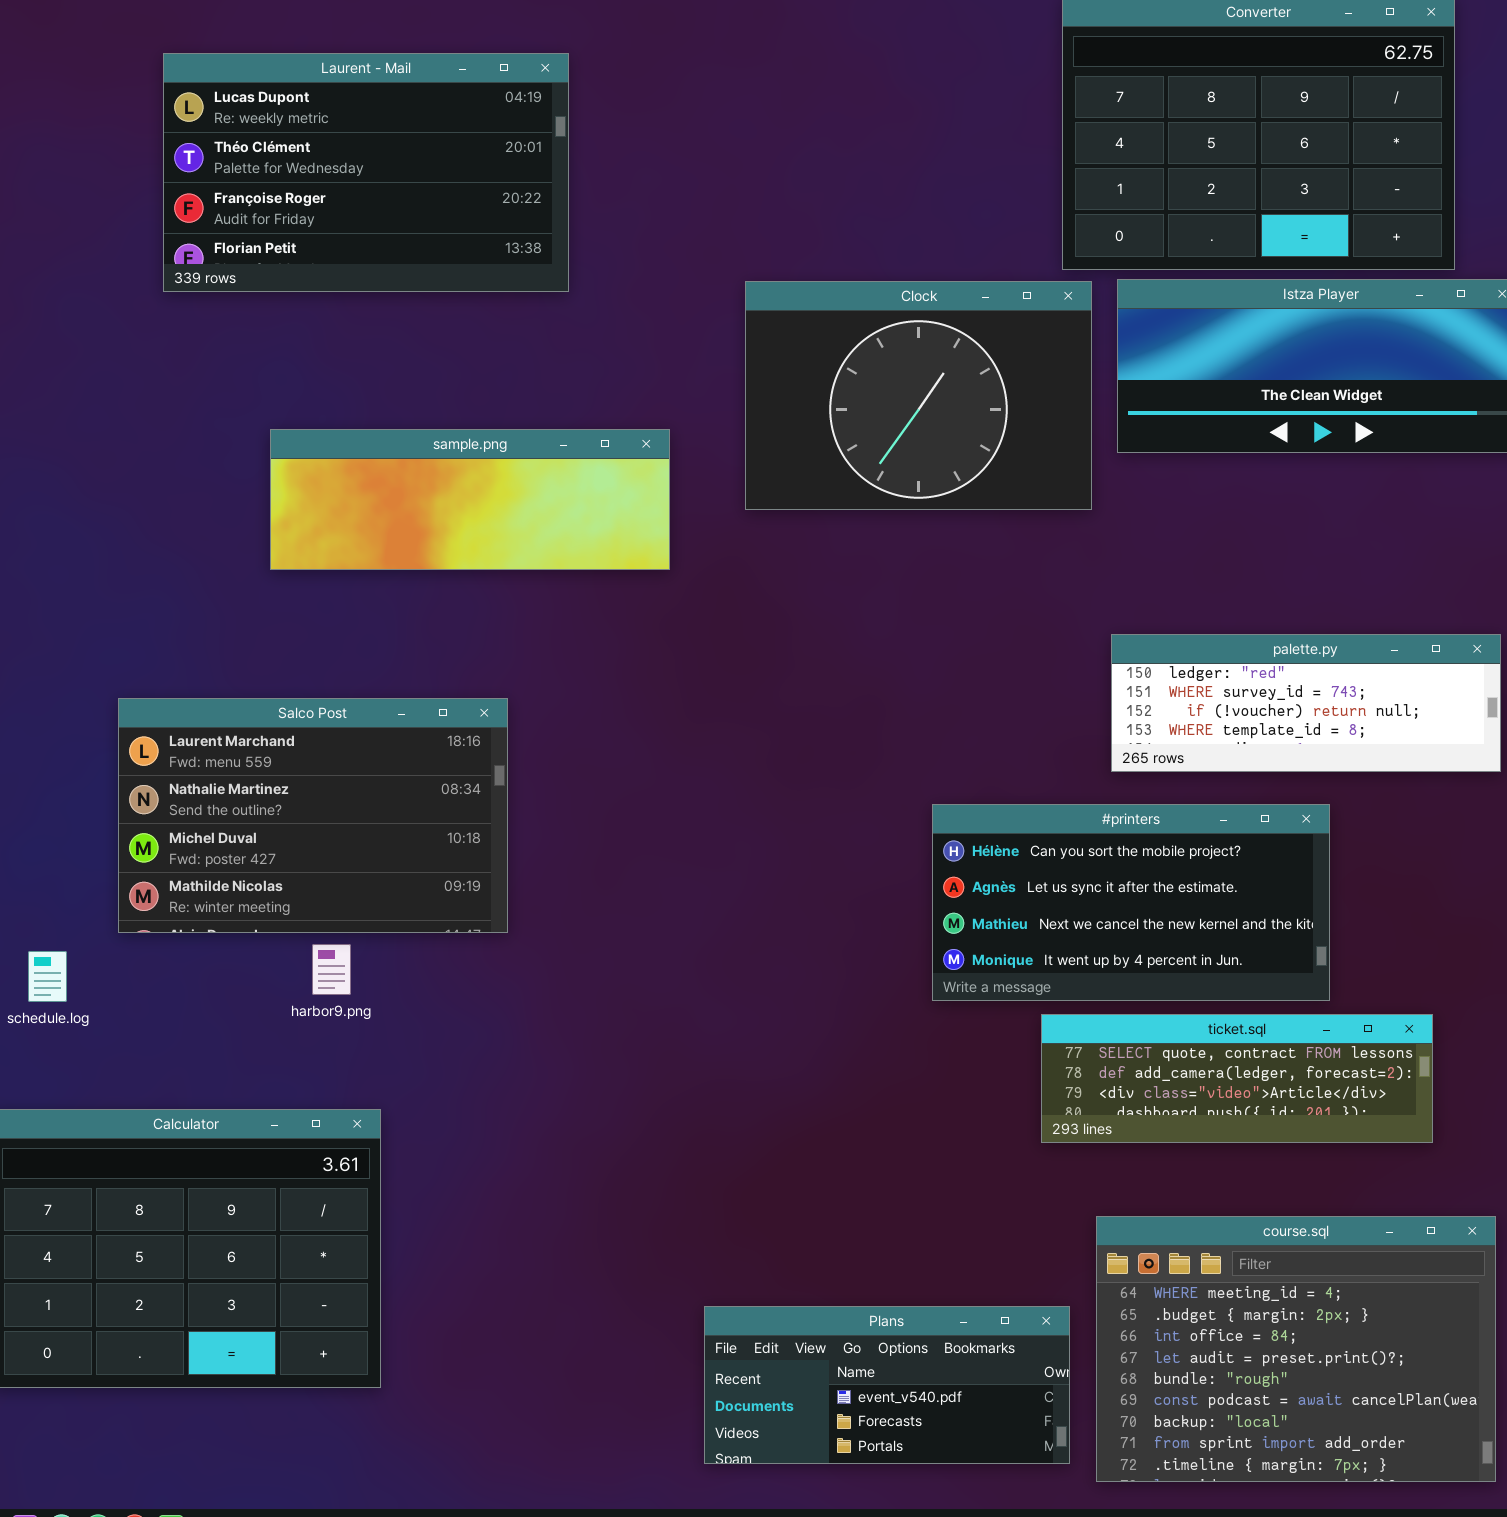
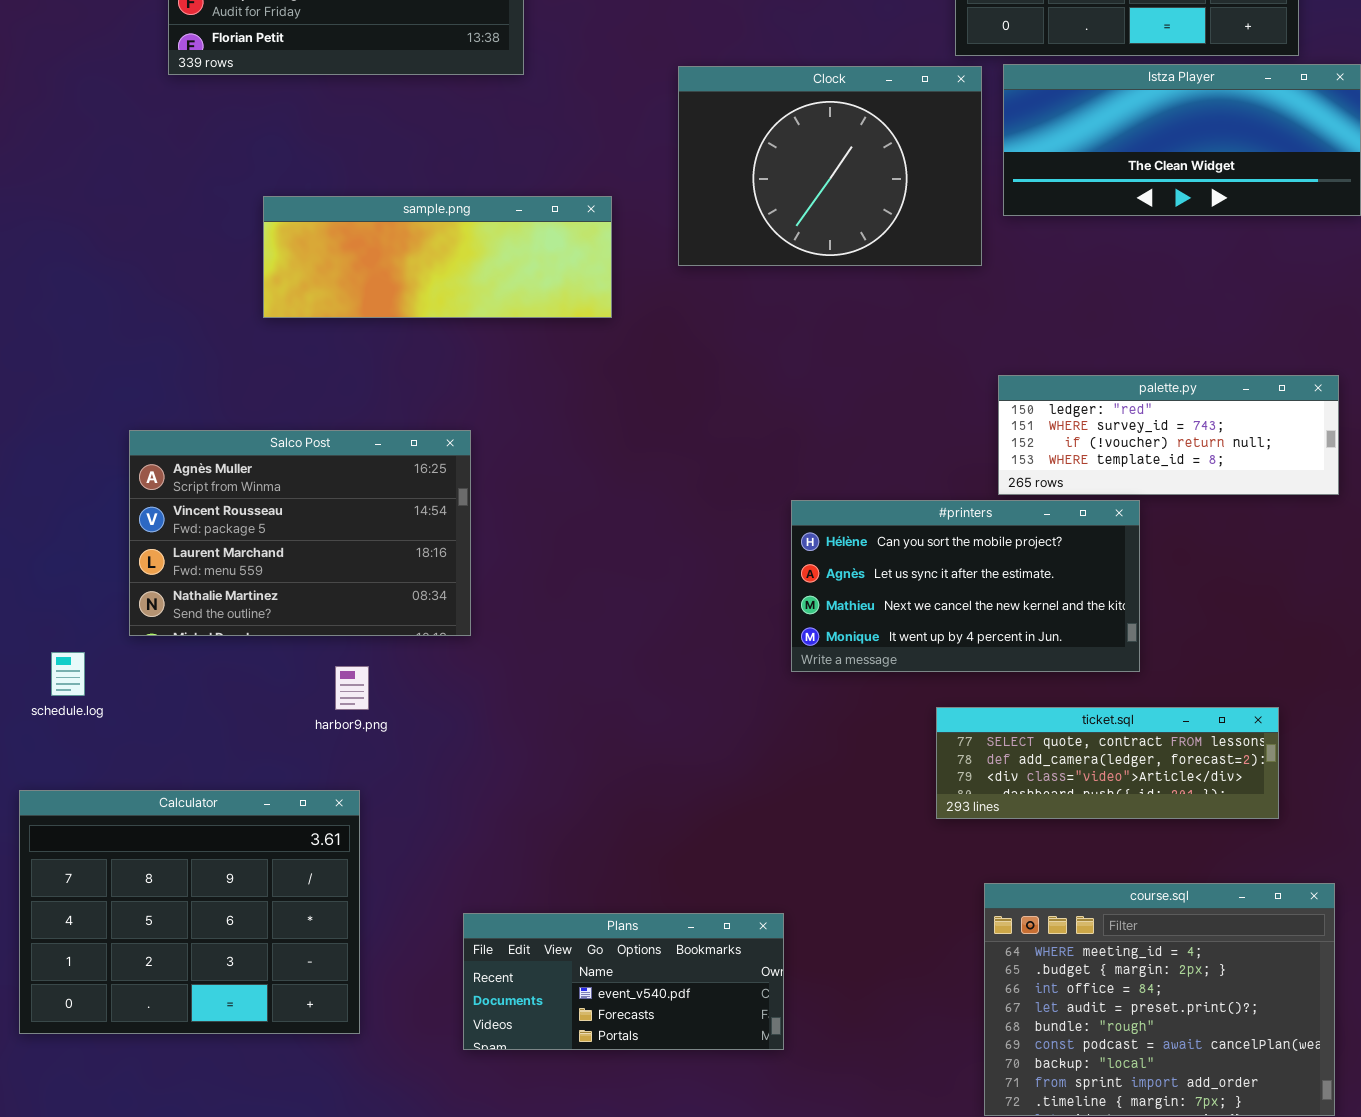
Salco Post: [118,698,508,933] -> [129,430,471,636], scrolled up 2 rows
#printers: [932,804,1330,1001] -> [791,500,1140,672], moved
harbor9.png: [312,944,351,995] -> [335,666,369,710], moved
Plans: [704,1306,1070,1464] -> [463,913,784,1050], moved

